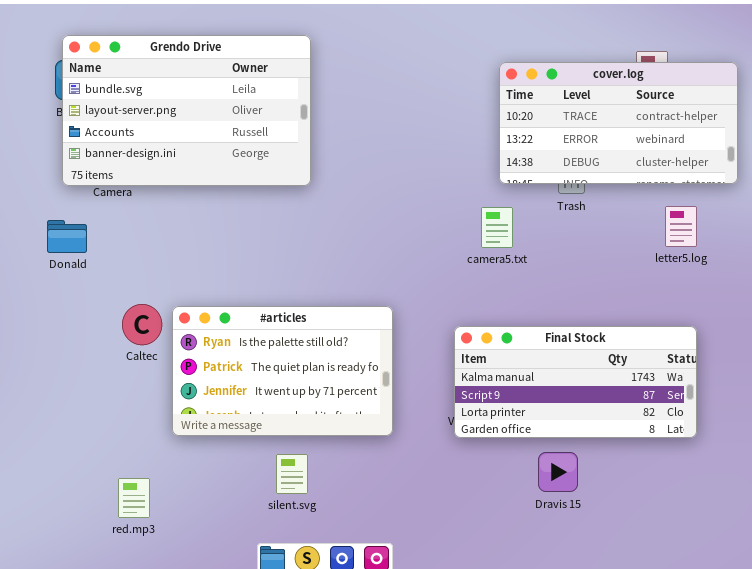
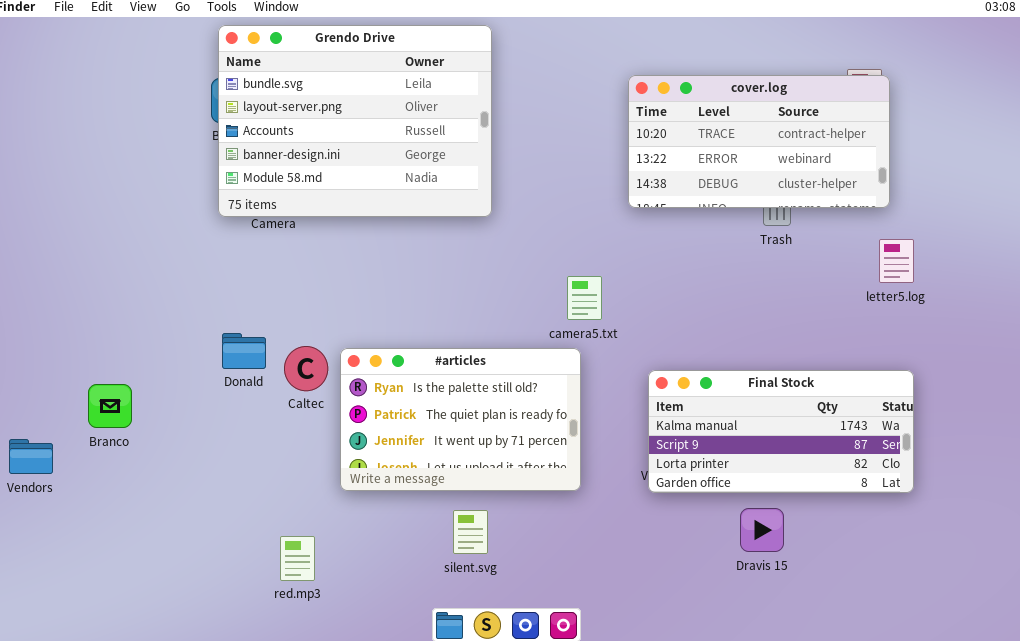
Grendo Drive: [62,35,311,186] -> [218,25,492,217], resized
cover.log: [499,62,738,184] -> [628,75,890,208], moved
camera5.txt: [481,207,513,248] -> [567,276,602,320], moved
Donald: [47,220,87,253] -> [222,333,266,369], moved

